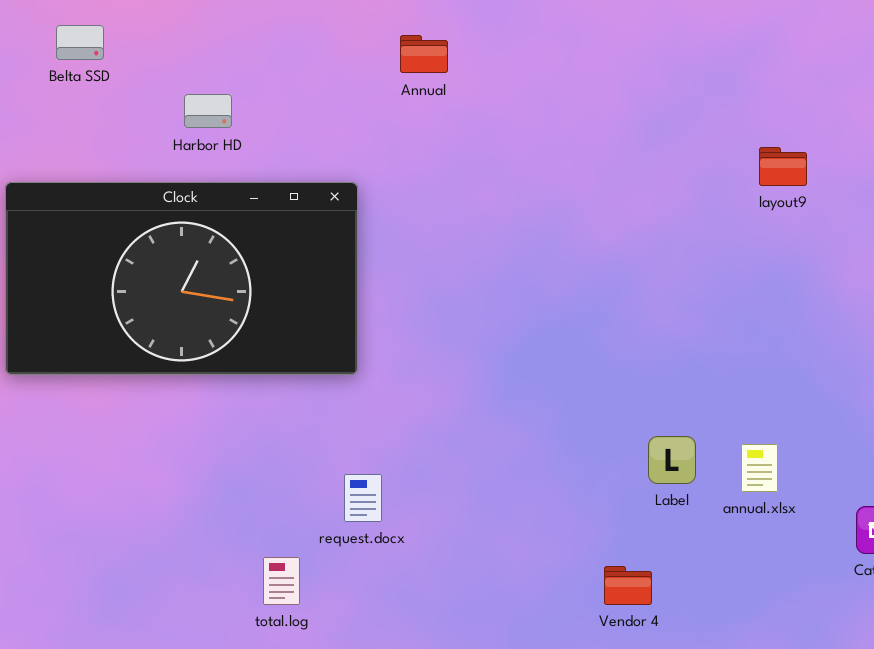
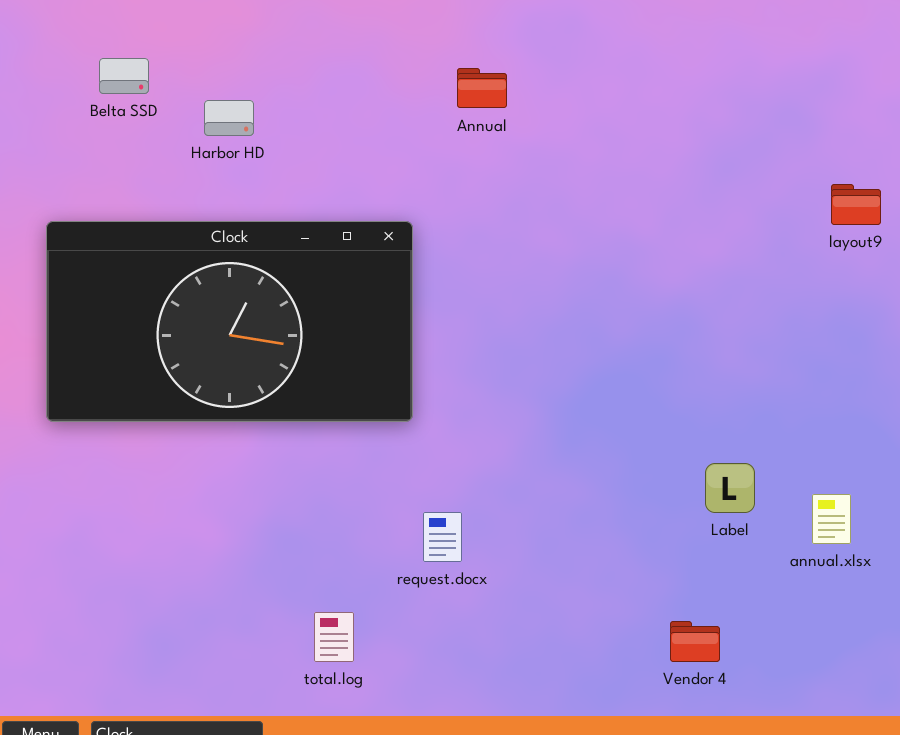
Harbor HD: [184,94,232,128] -> [204,100,254,136], moved
Label: [648,436,696,484] -> [705,463,755,513], moved
request.docx: [344,474,382,522] -> [423,512,462,562], moved

